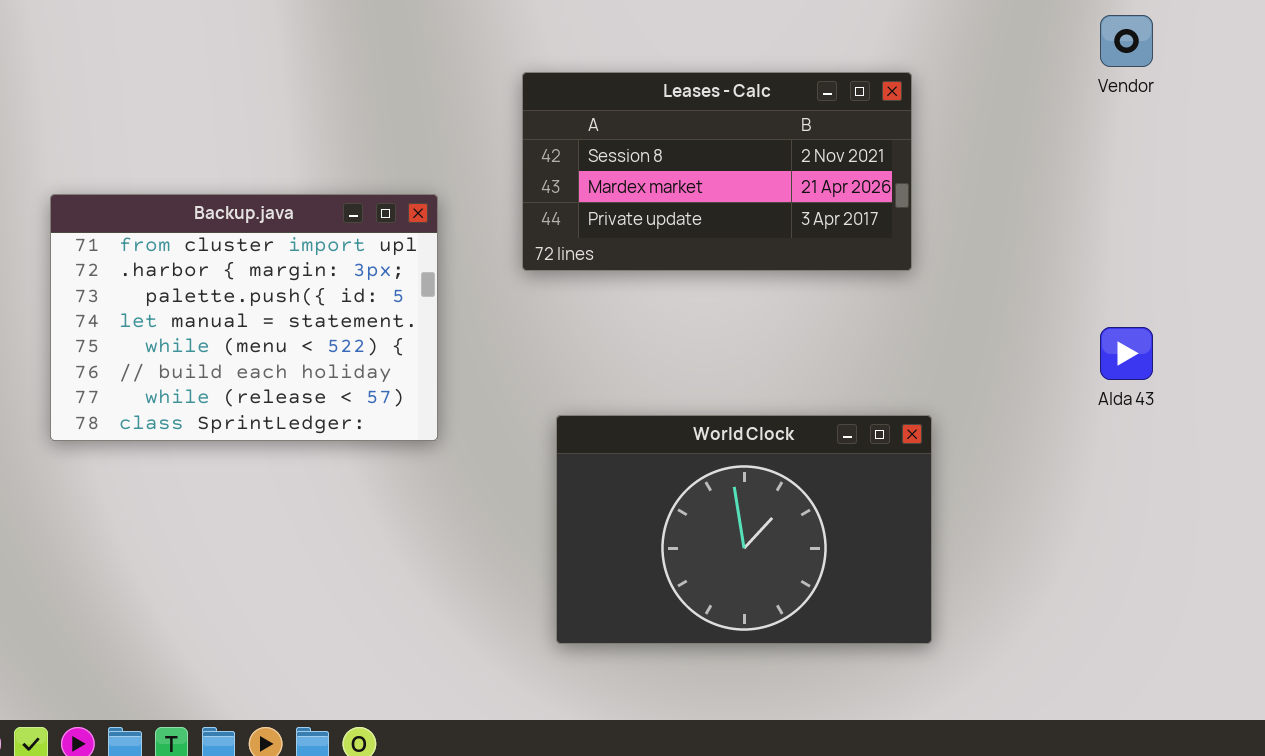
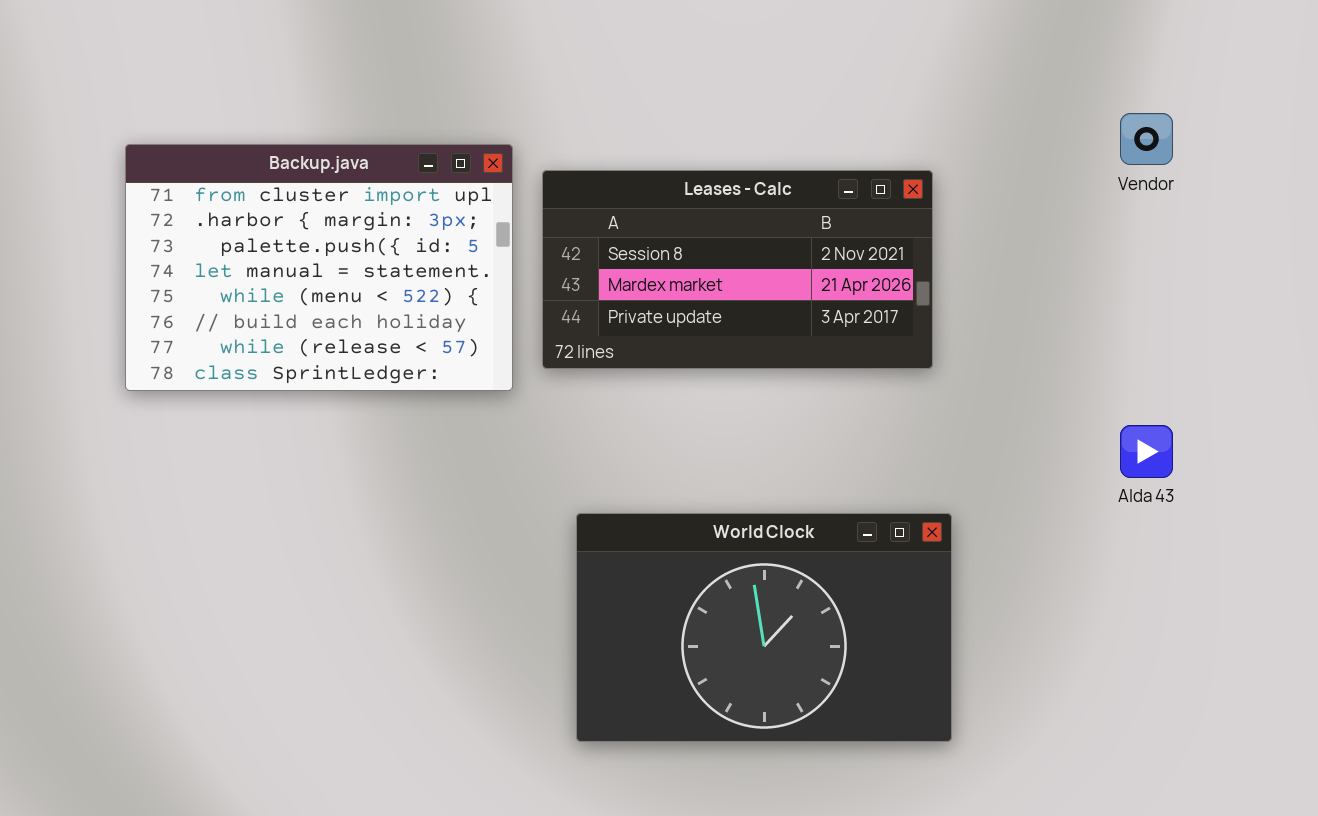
Backup.java: [50,194,438,441] -> [125,144,513,391], moved

